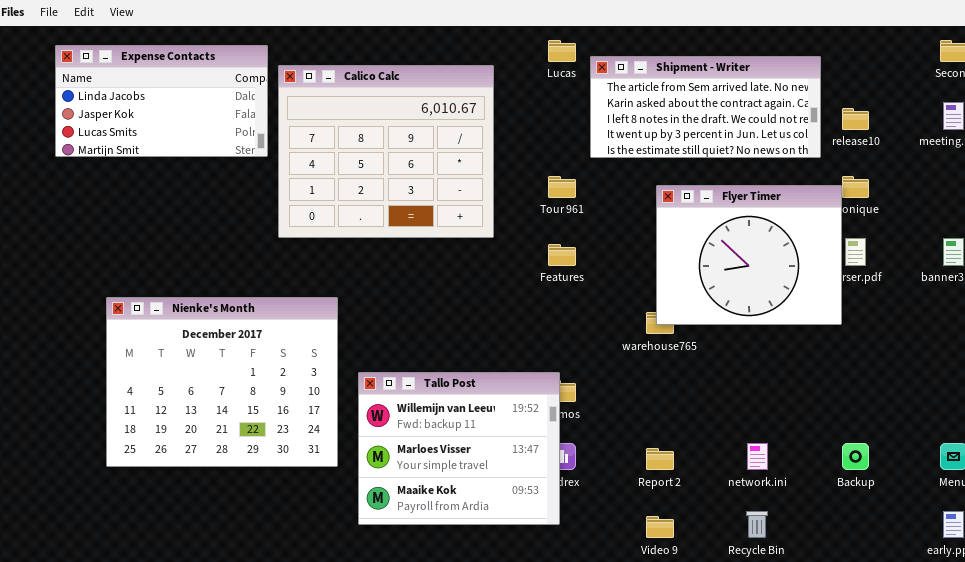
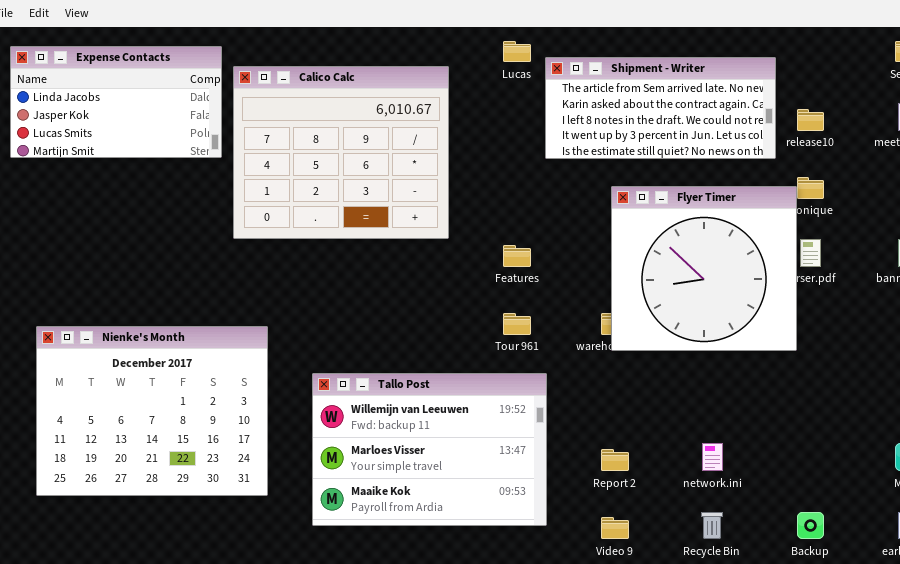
Tour 961: [548,176,576,198] -> [503,313,531,335], moved
Flyer Timer: [656,185,842,325] -> [611,186,797,351], resized
Nienke's Month: [106,297,338,467] -> [36,326,268,496], moved
Tallo Post: [358,372,560,525] -> [312,373,547,526], resized
Backup: [842,443,869,470] -> [797,512,824,539], moved

